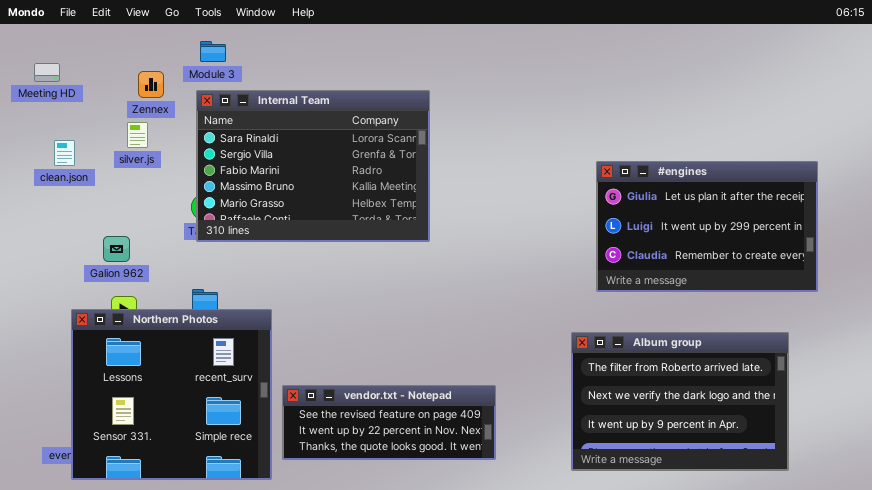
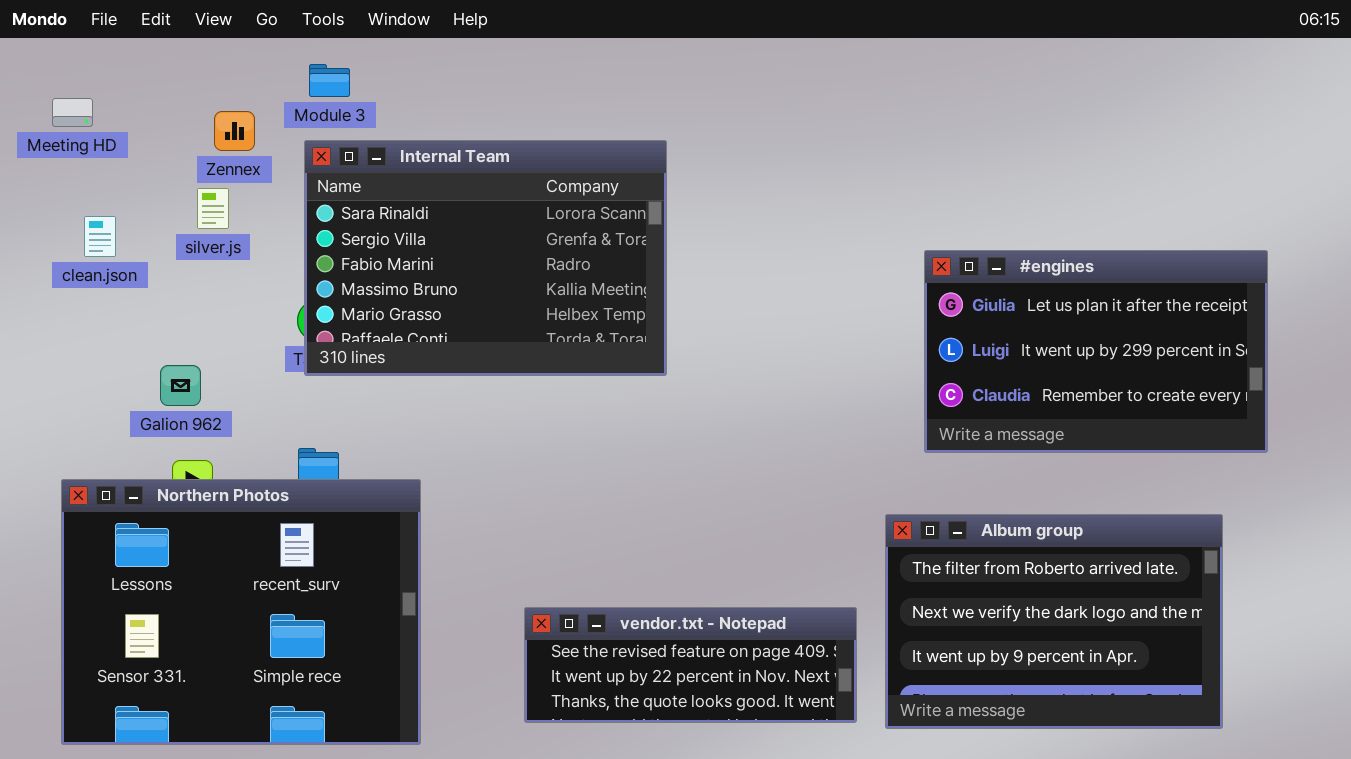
Northern Photos: [71,309,272,480] -> [61,479,421,745], resized
vendor.txt - Notepad: [282,385,496,460] -> [524,607,857,723], moved

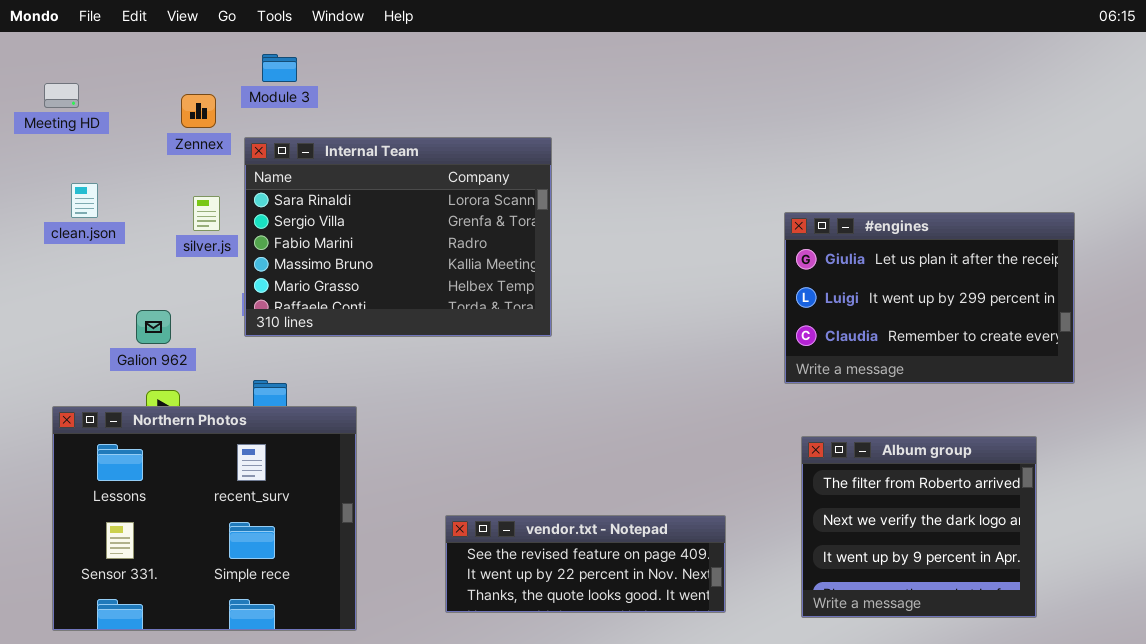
Internal Team: [304,140,667,376] -> [244,137,552,337], moved
silver.js: [197,188,229,229] -> [193,196,220,231], moved
Album group: [885,514,1223,729] -> [801,436,1037,618], resized

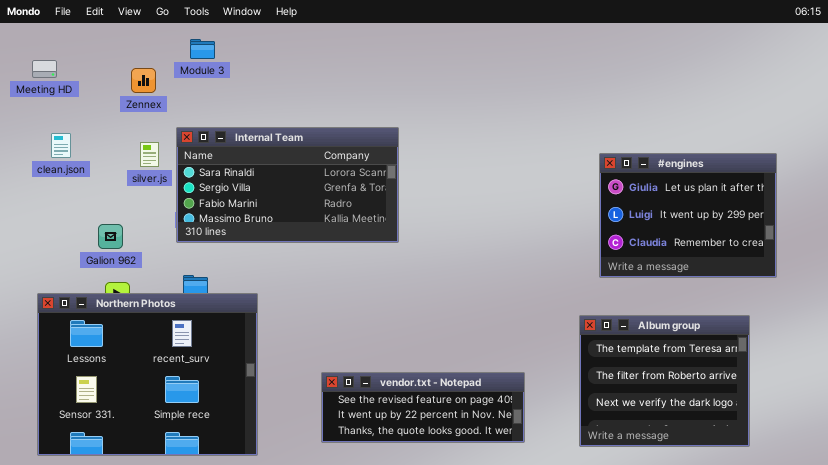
Internal Team: [244,137,552,337] -> [176,127,399,243], resized
#engines: [784,212,1075,384] -> [599,153,777,278], resized
Album group: [801,436,1037,618] -> [579,315,750,447], scrolled up 1 row

